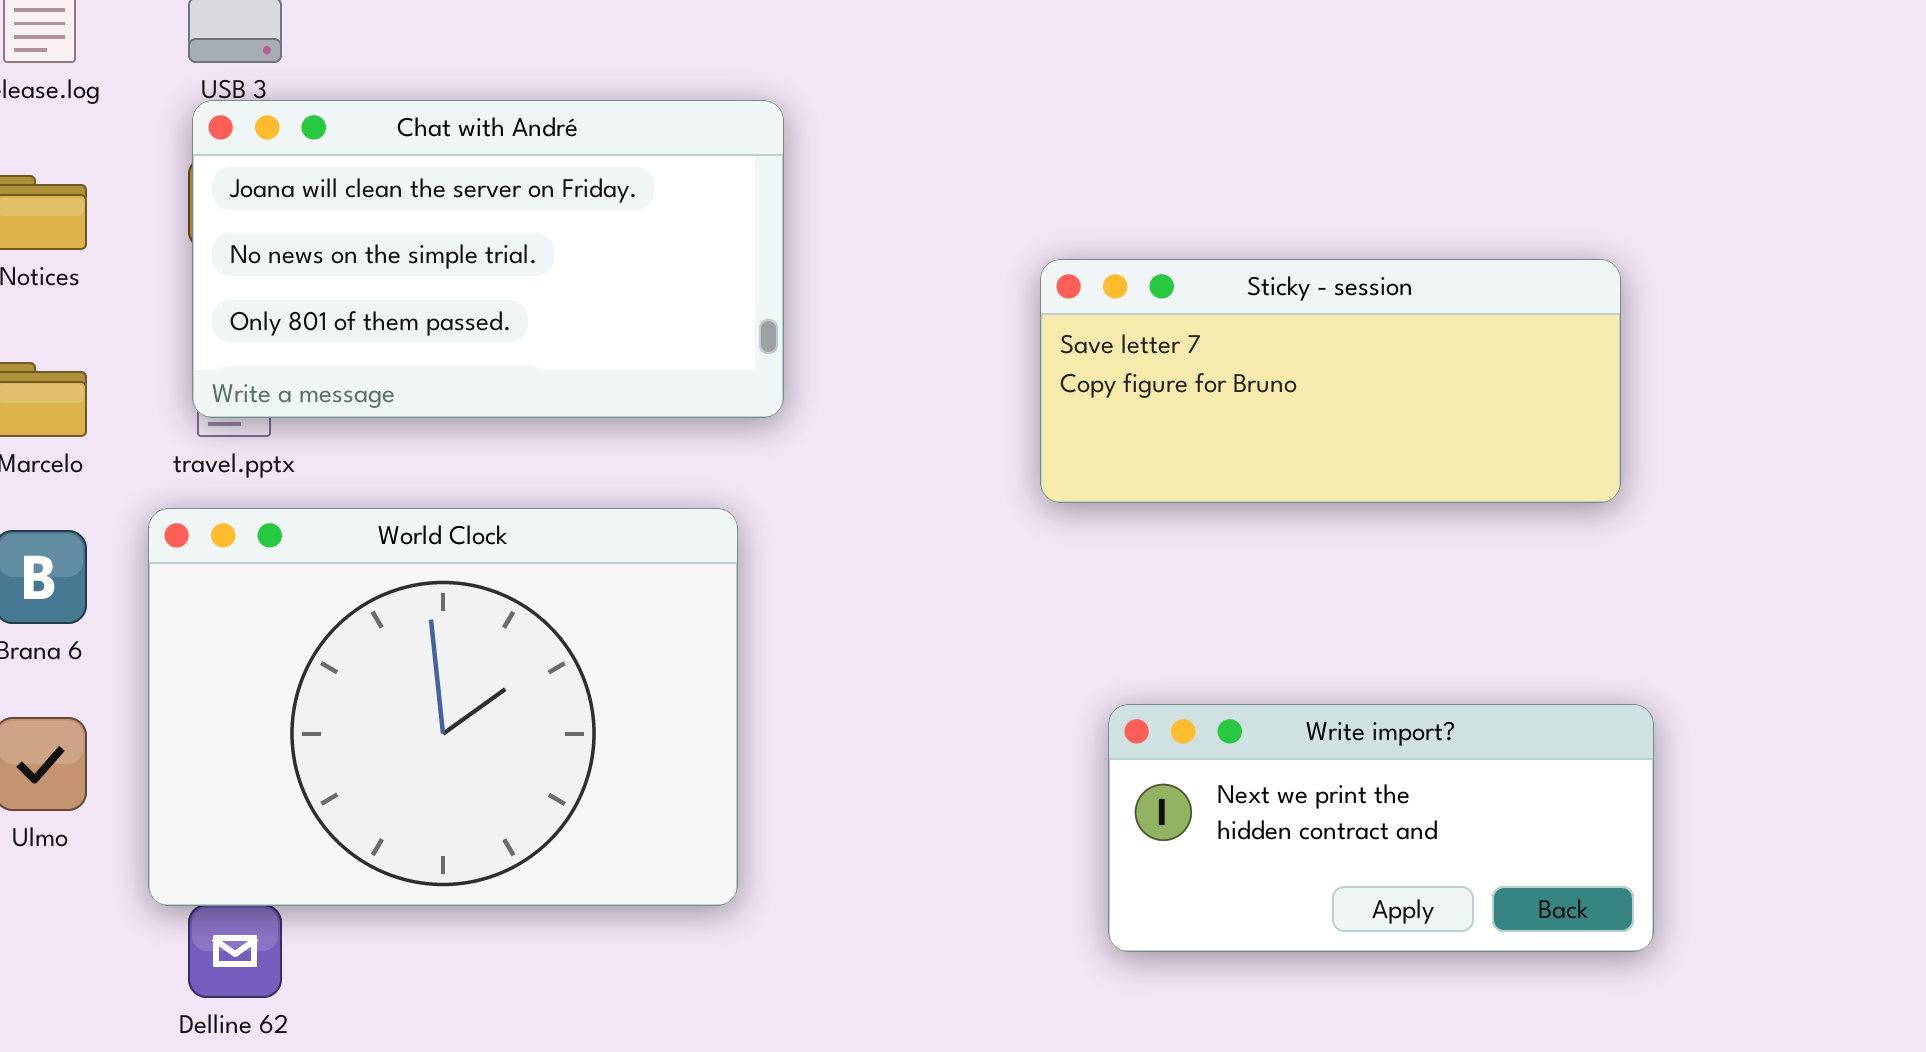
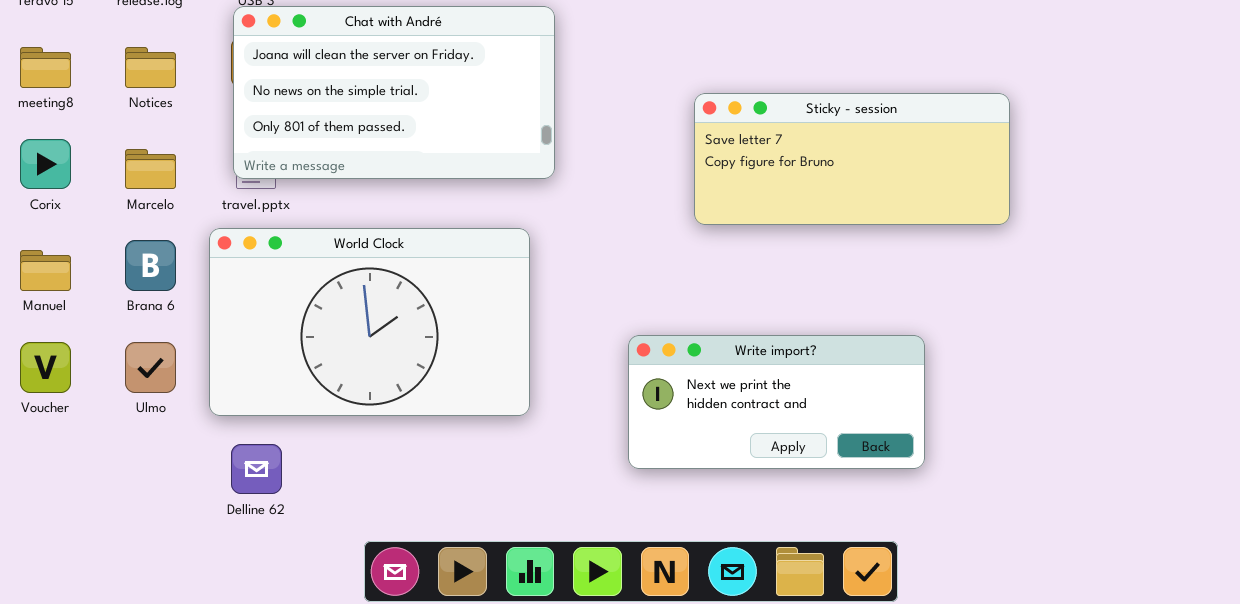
World Clock: [148,508,738,906] -> [209,228,530,416], resized
Write import?: [1108,704,1654,952] -> [628,335,925,469], moved

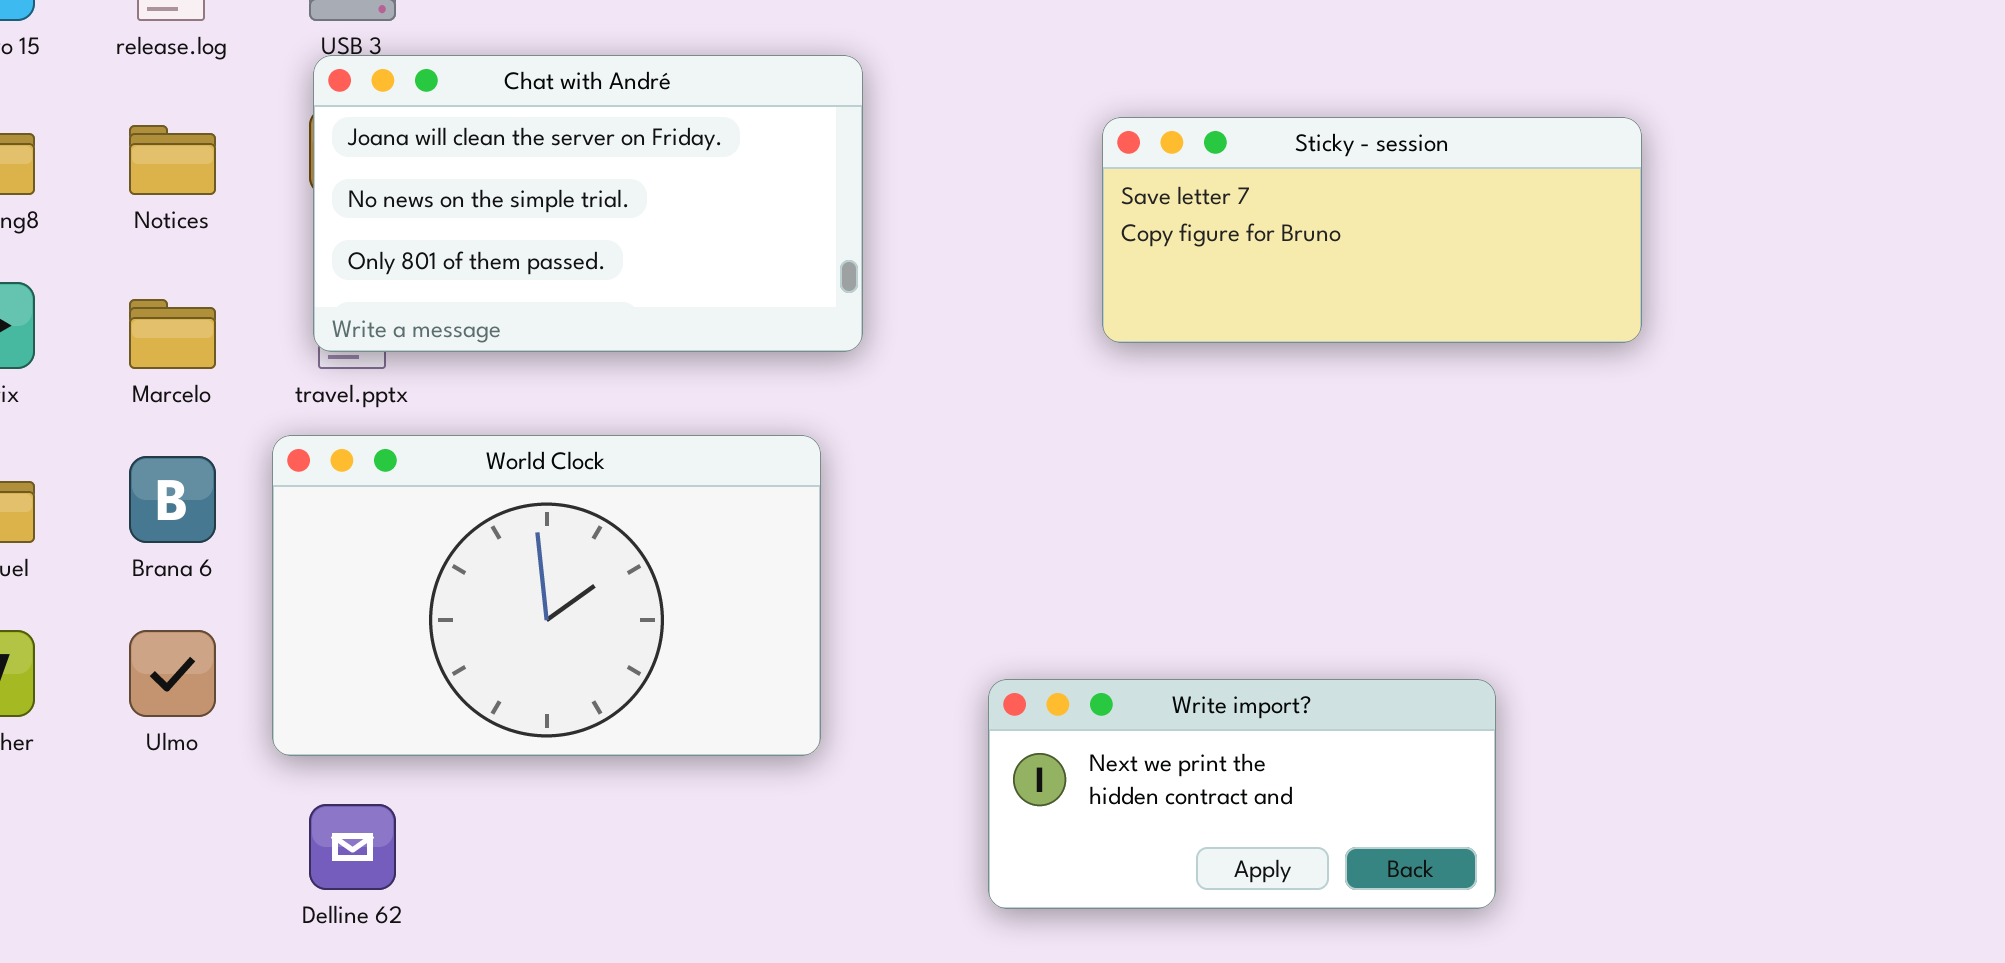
Sticky - session: [694,93,1010,225] -> [1102,117,1642,343], moved
Write import?: [628,335,925,469] -> [988,679,1496,909], moved

